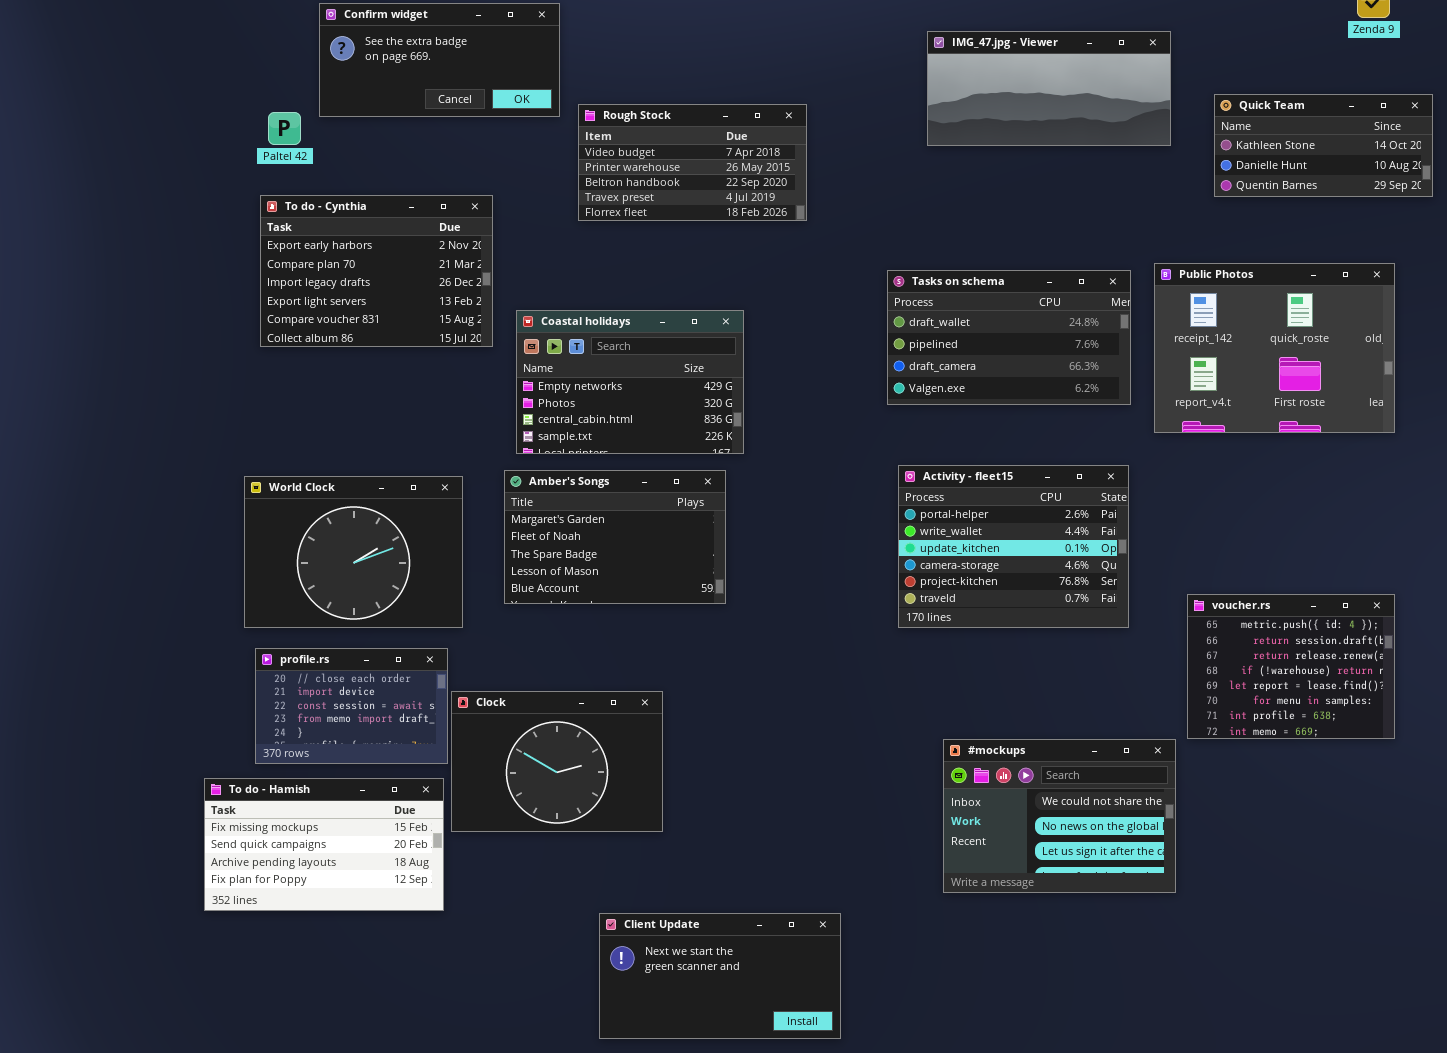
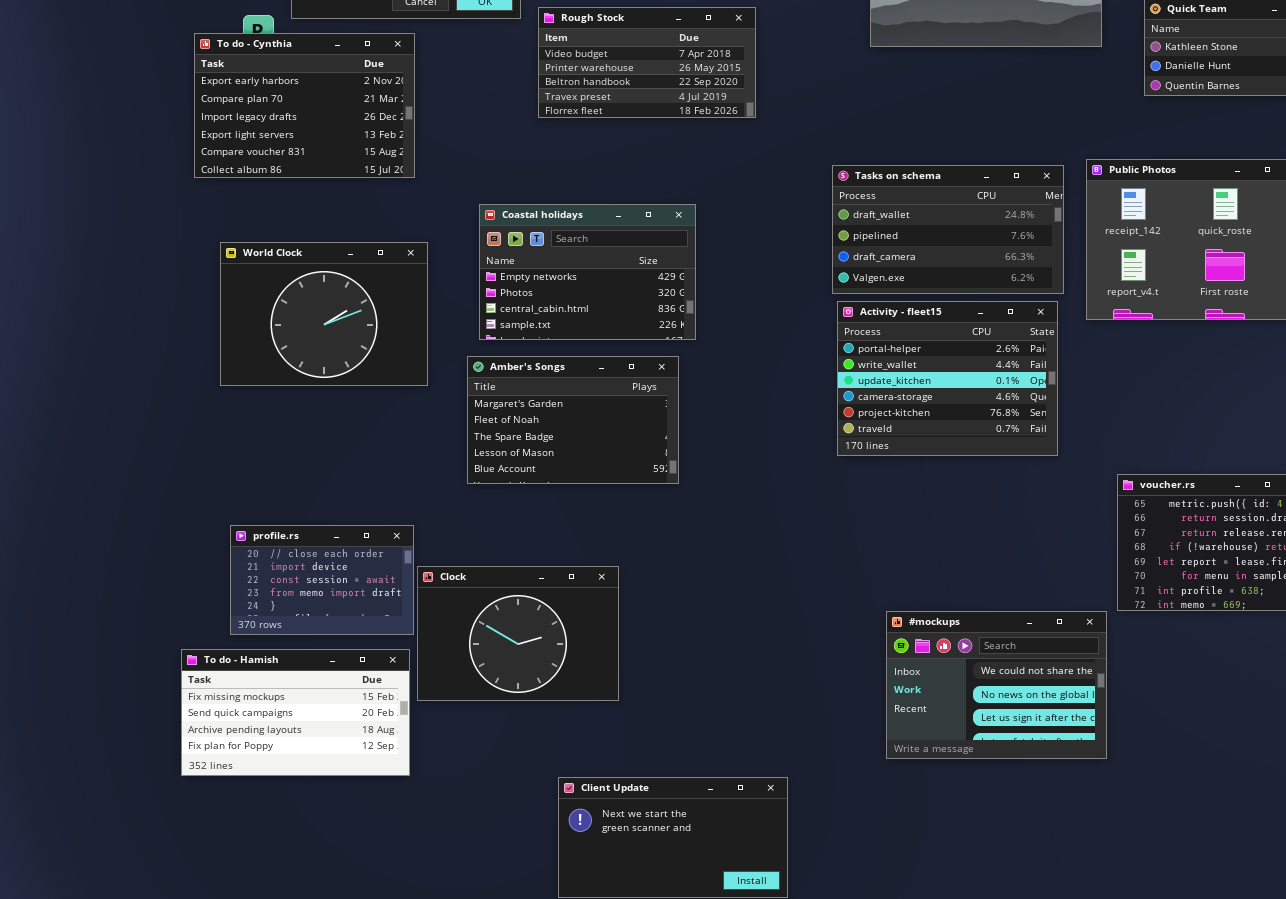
To do - Cynthia: [260,195,493,347] -> [194,33,415,178], moved
Activity - fleet15: [898,465,1129,628] -> [837,301,1058,456], moved
World Clock: [244,476,463,628] -> [220,242,428,386], moved

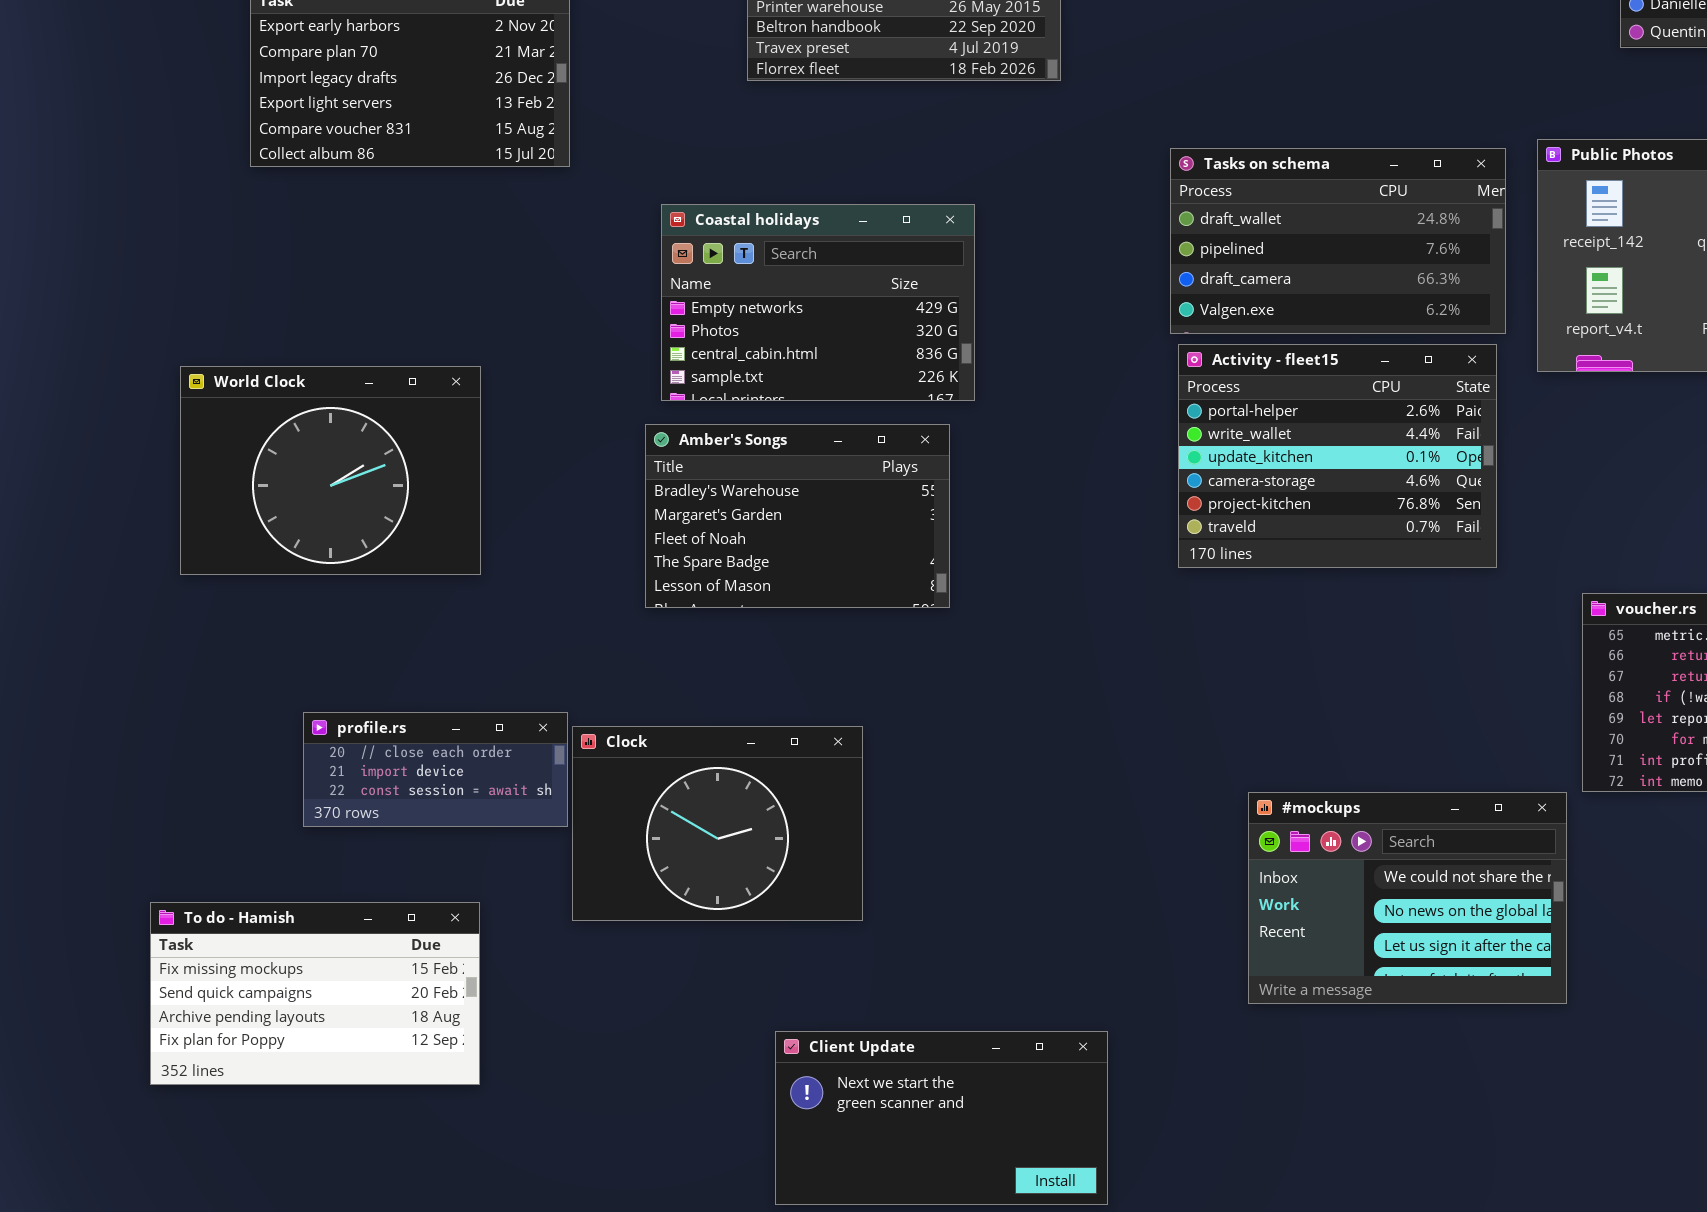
World Clock: [220,242,428,386] -> [180,366,481,575], moved
Amber's Songs: [467,356,679,484] -> [645,424,950,608], scrolled up 1 row
profile.rs: [230,525,414,635] -> [303,712,568,827], resized
To do - Hamish: [181,649,410,776] -> [150,902,480,1085], moved

